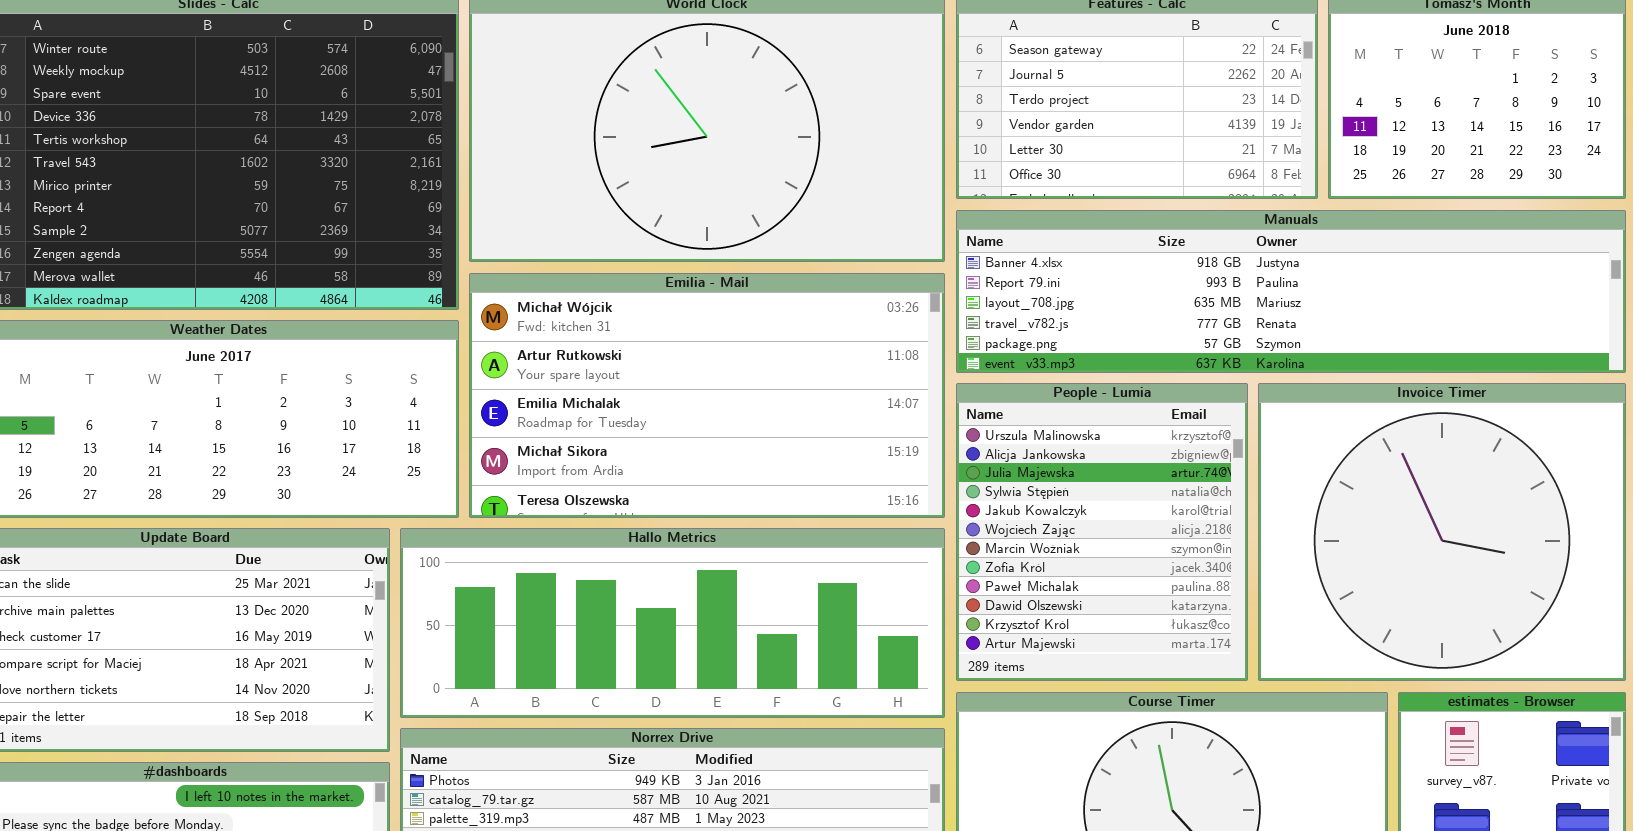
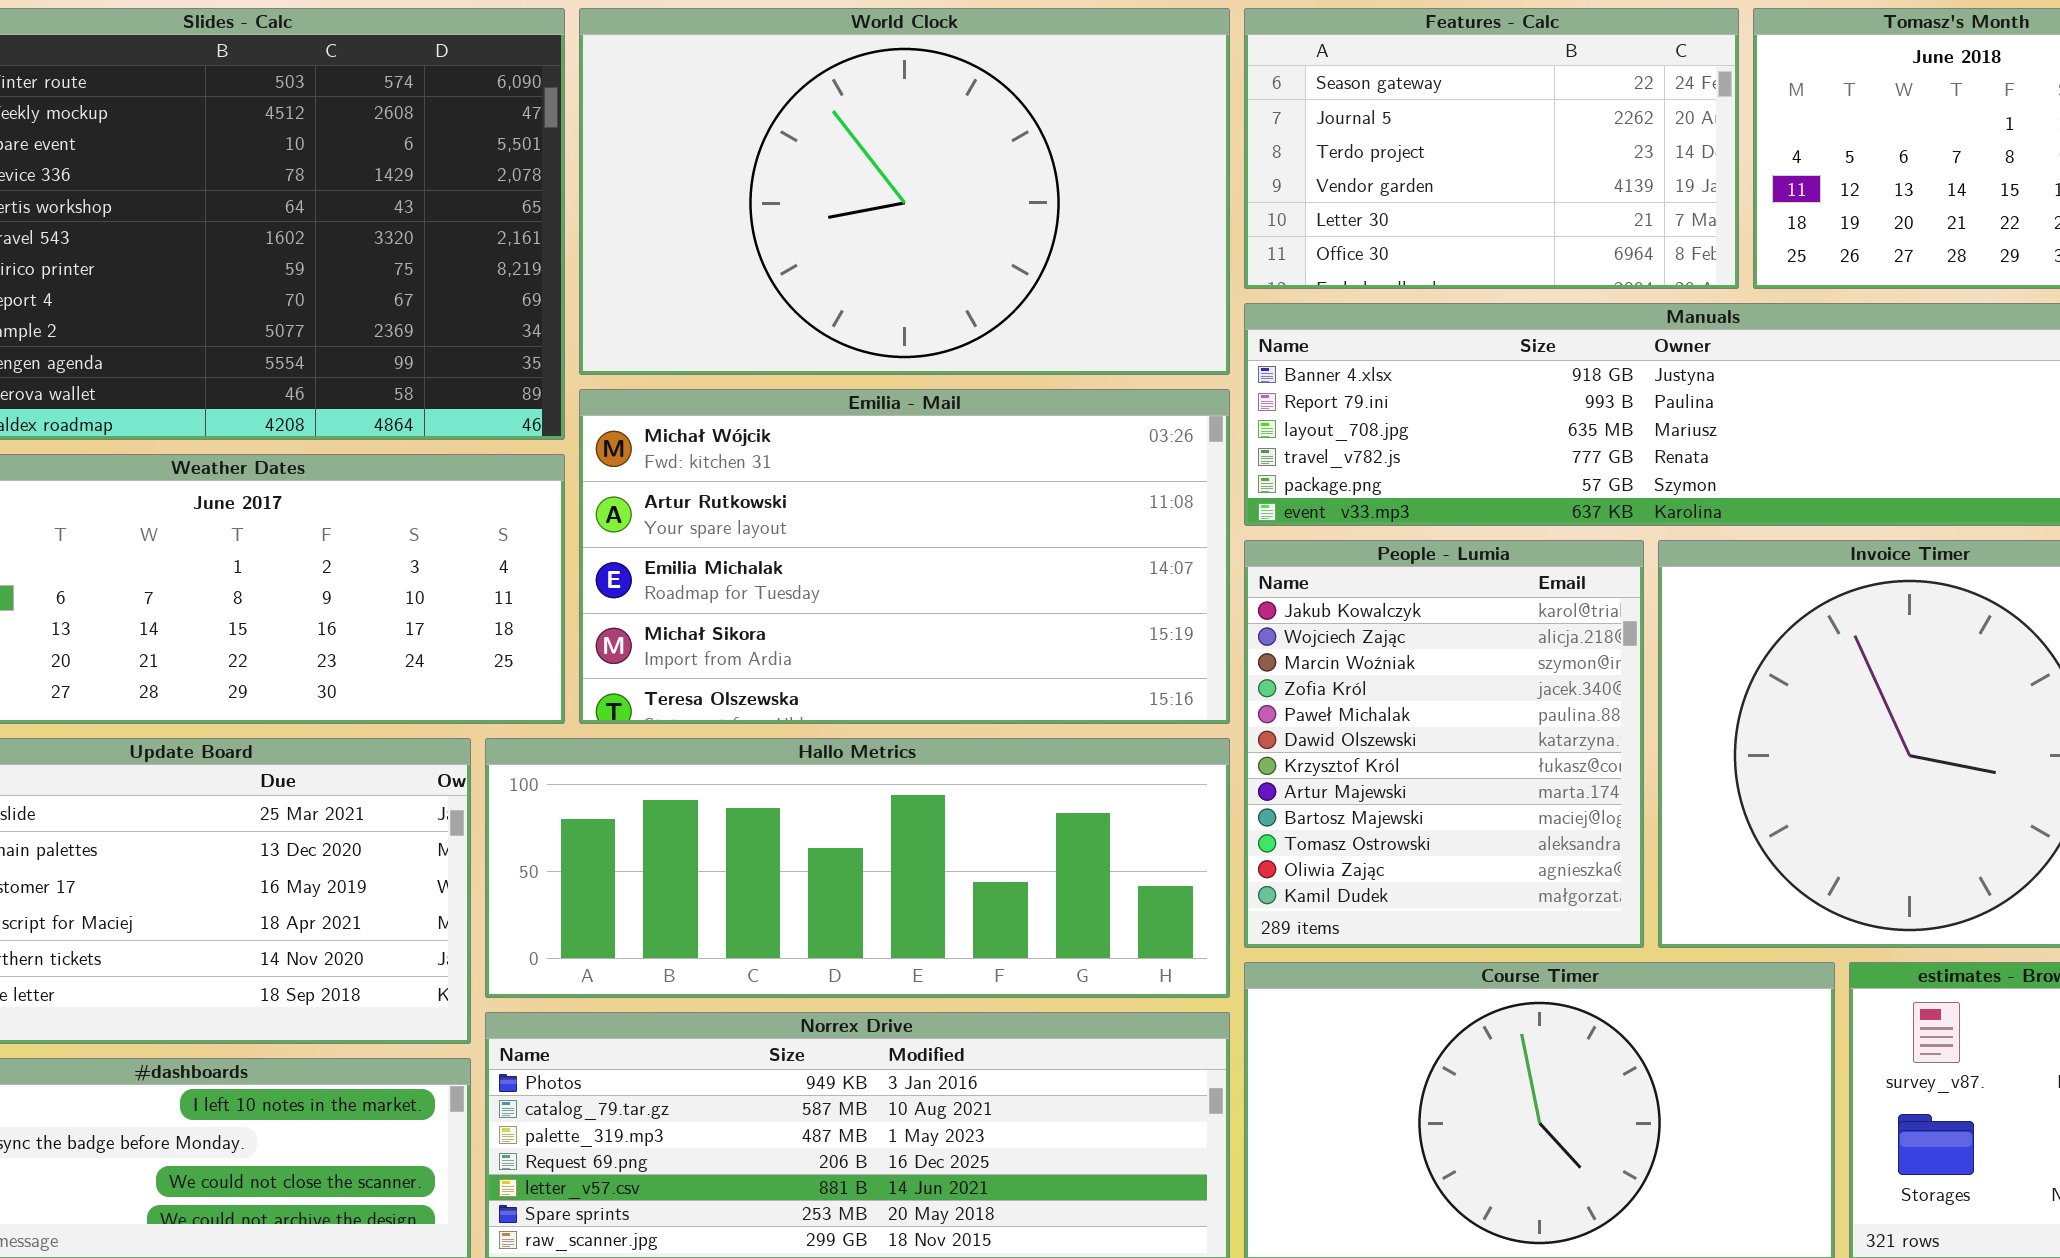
People - Lumia: [956,383,1248,681] -> [1244,540,1644,948], scrolled down 4 rows

